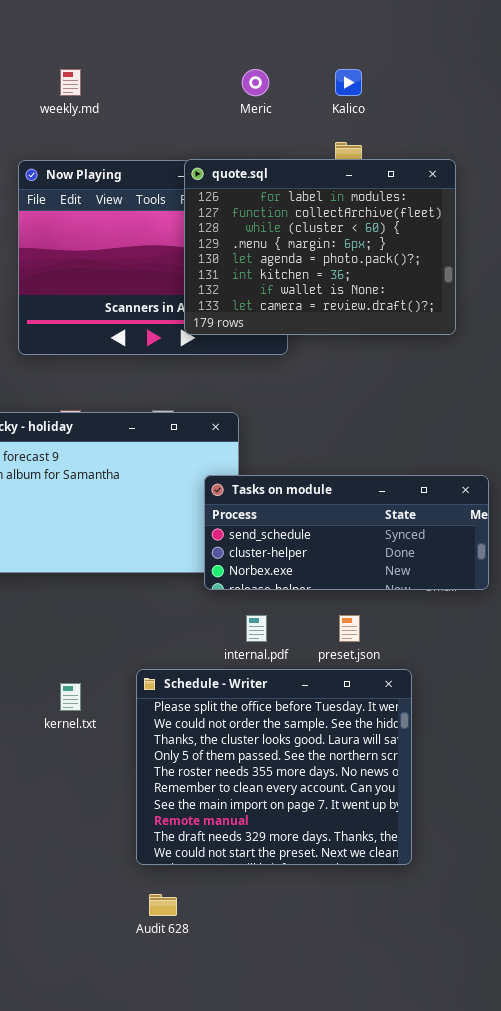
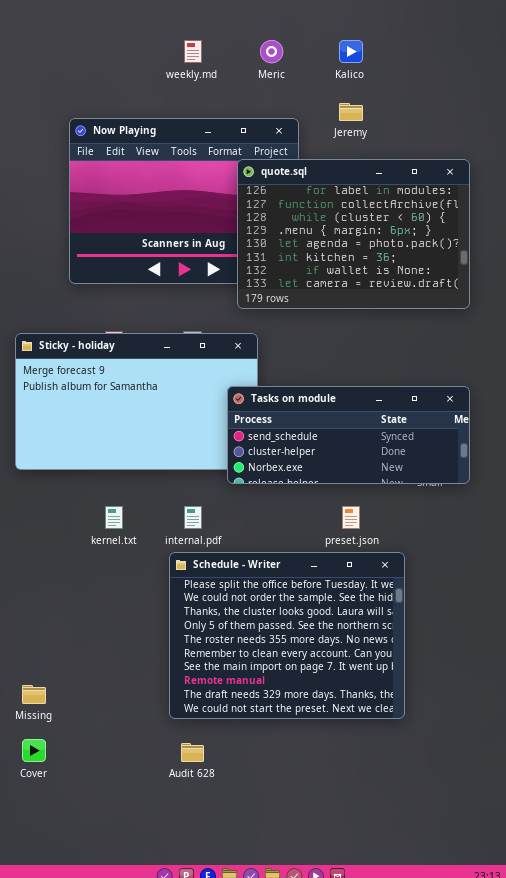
weekly.md: [60,69,81,96] -> [184,40,202,63], moved
quote.sql: [184,159,456,335] -> [237,159,470,309], moved
internal.pdf: [246,615,267,642] -> [184,506,202,529], moved
kernel.txt: [60,683,81,711] -> [105,506,123,529], moved

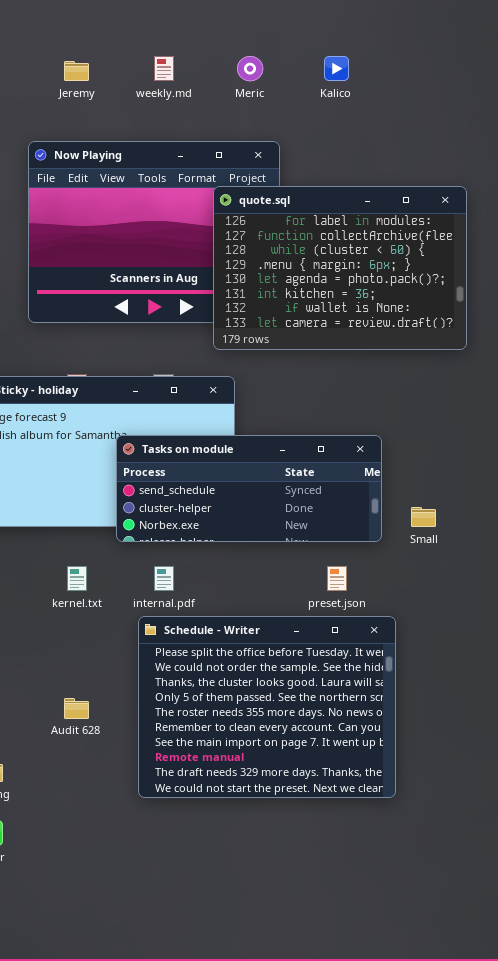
Jeremy: [339,103,363,121] -> [64,61,89,81], moved
Tasks on module: [227,386,470,484] -> [116,435,382,542], moved
Audit 628: [181,743,204,762] -> [64,698,89,719], moved

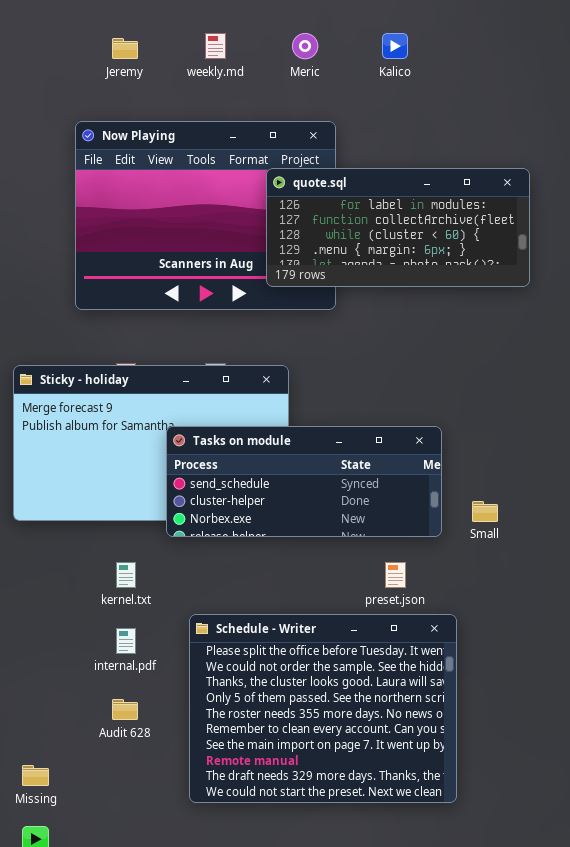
quote.sql: [213,186,467,350] -> [266,168,530,287], resized
internal.pdf: [154,566,174,591] -> [116,628,136,654], moved

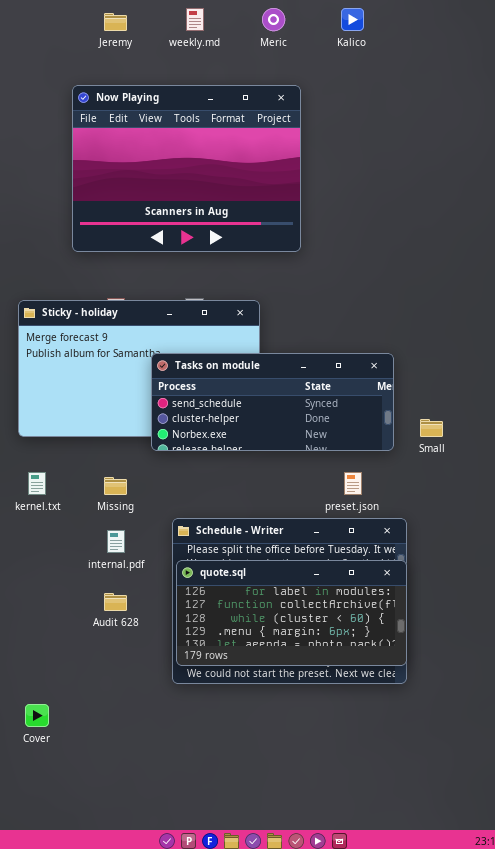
quote.sql: [266,168,530,287] -> [176,560,407,666], moved
kernel.txt: [116,562,136,588] -> [28,472,46,495], moved
Missing: [22,765,49,786] -> [104,477,127,495], moved

